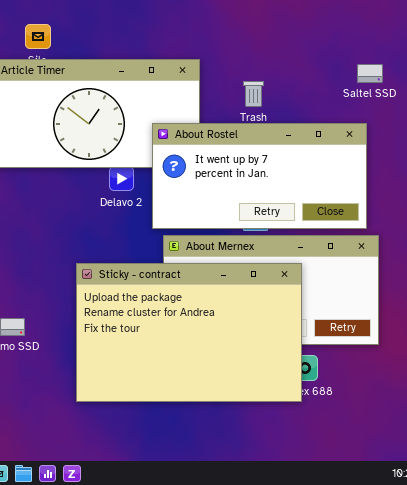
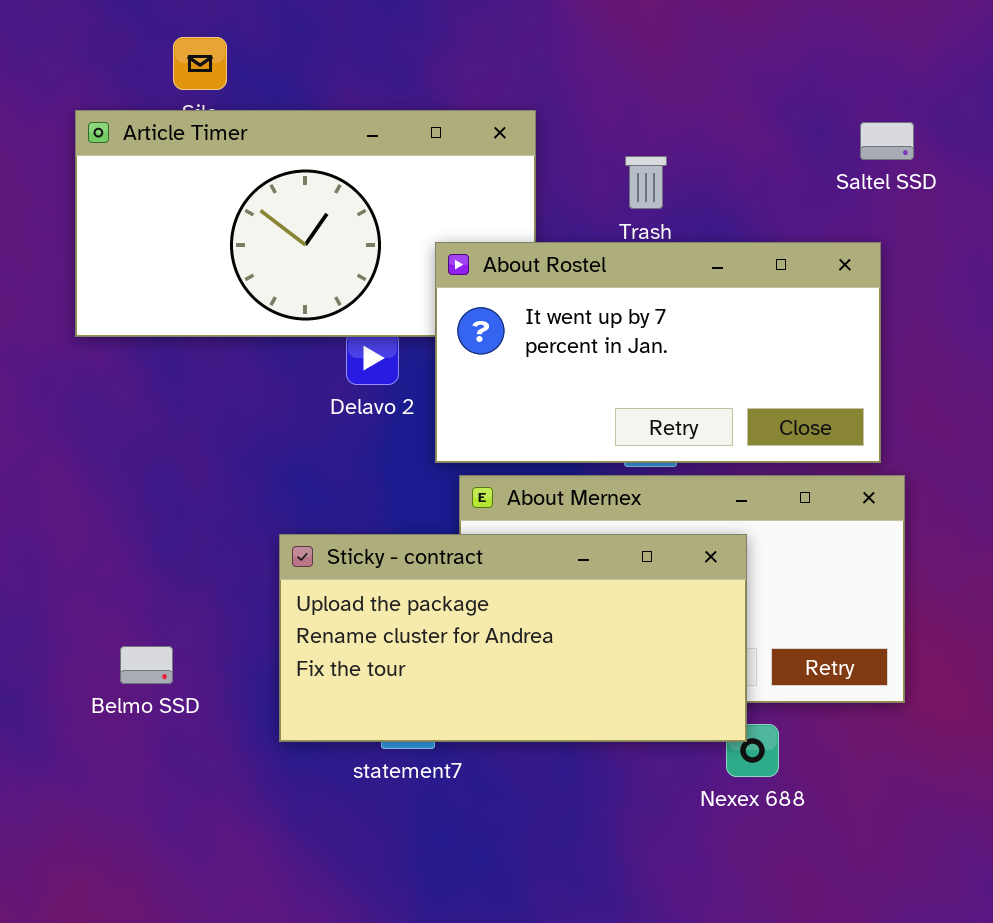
Sticky - contract: [76,263,302,402] -> [279,534,747,742], resized

